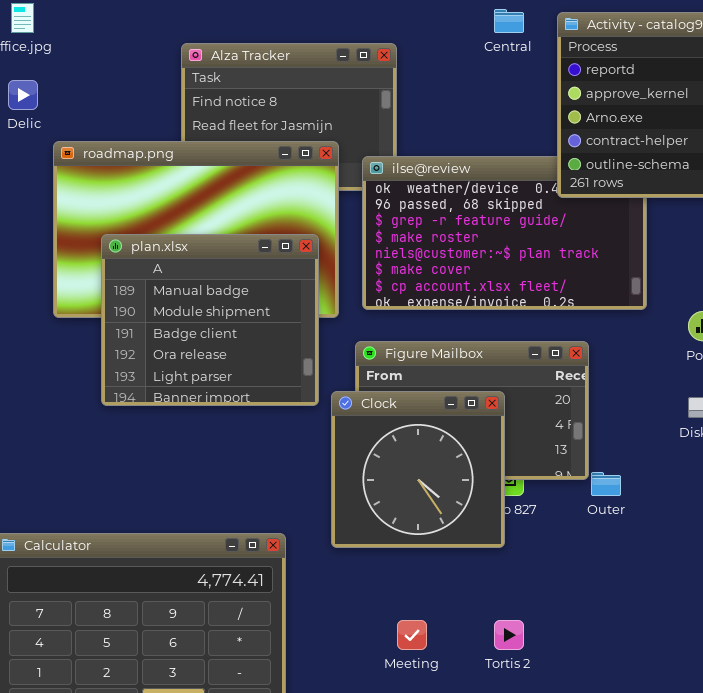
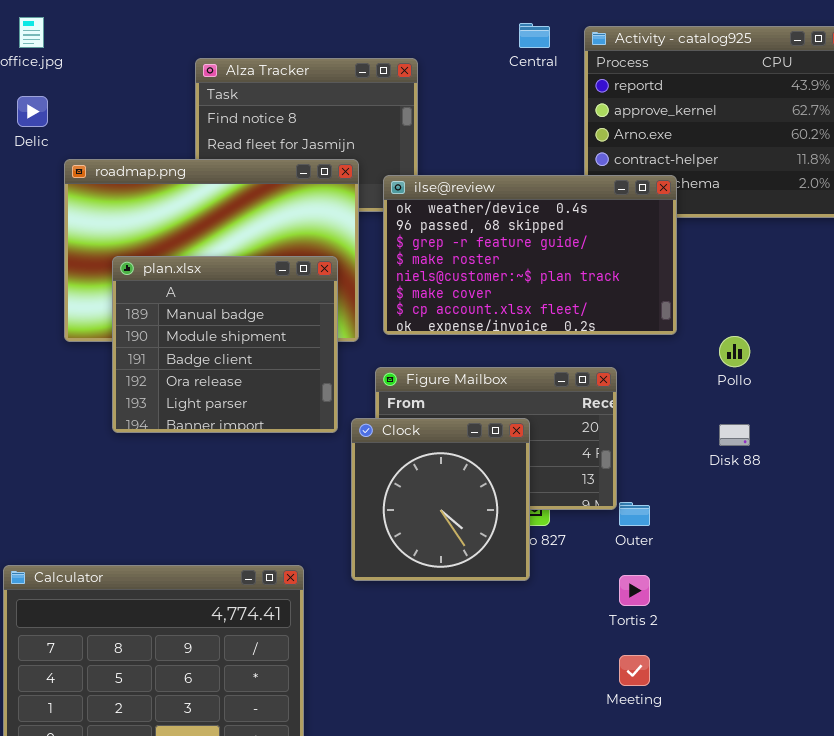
ilse@review: [362,156,647,310] -> [383,175,677,335], raised
Meeting: [397,620,427,650] -> [619,655,650,686], moved
Tortis 2: [494,620,524,650] -> [619,575,650,606], moved

